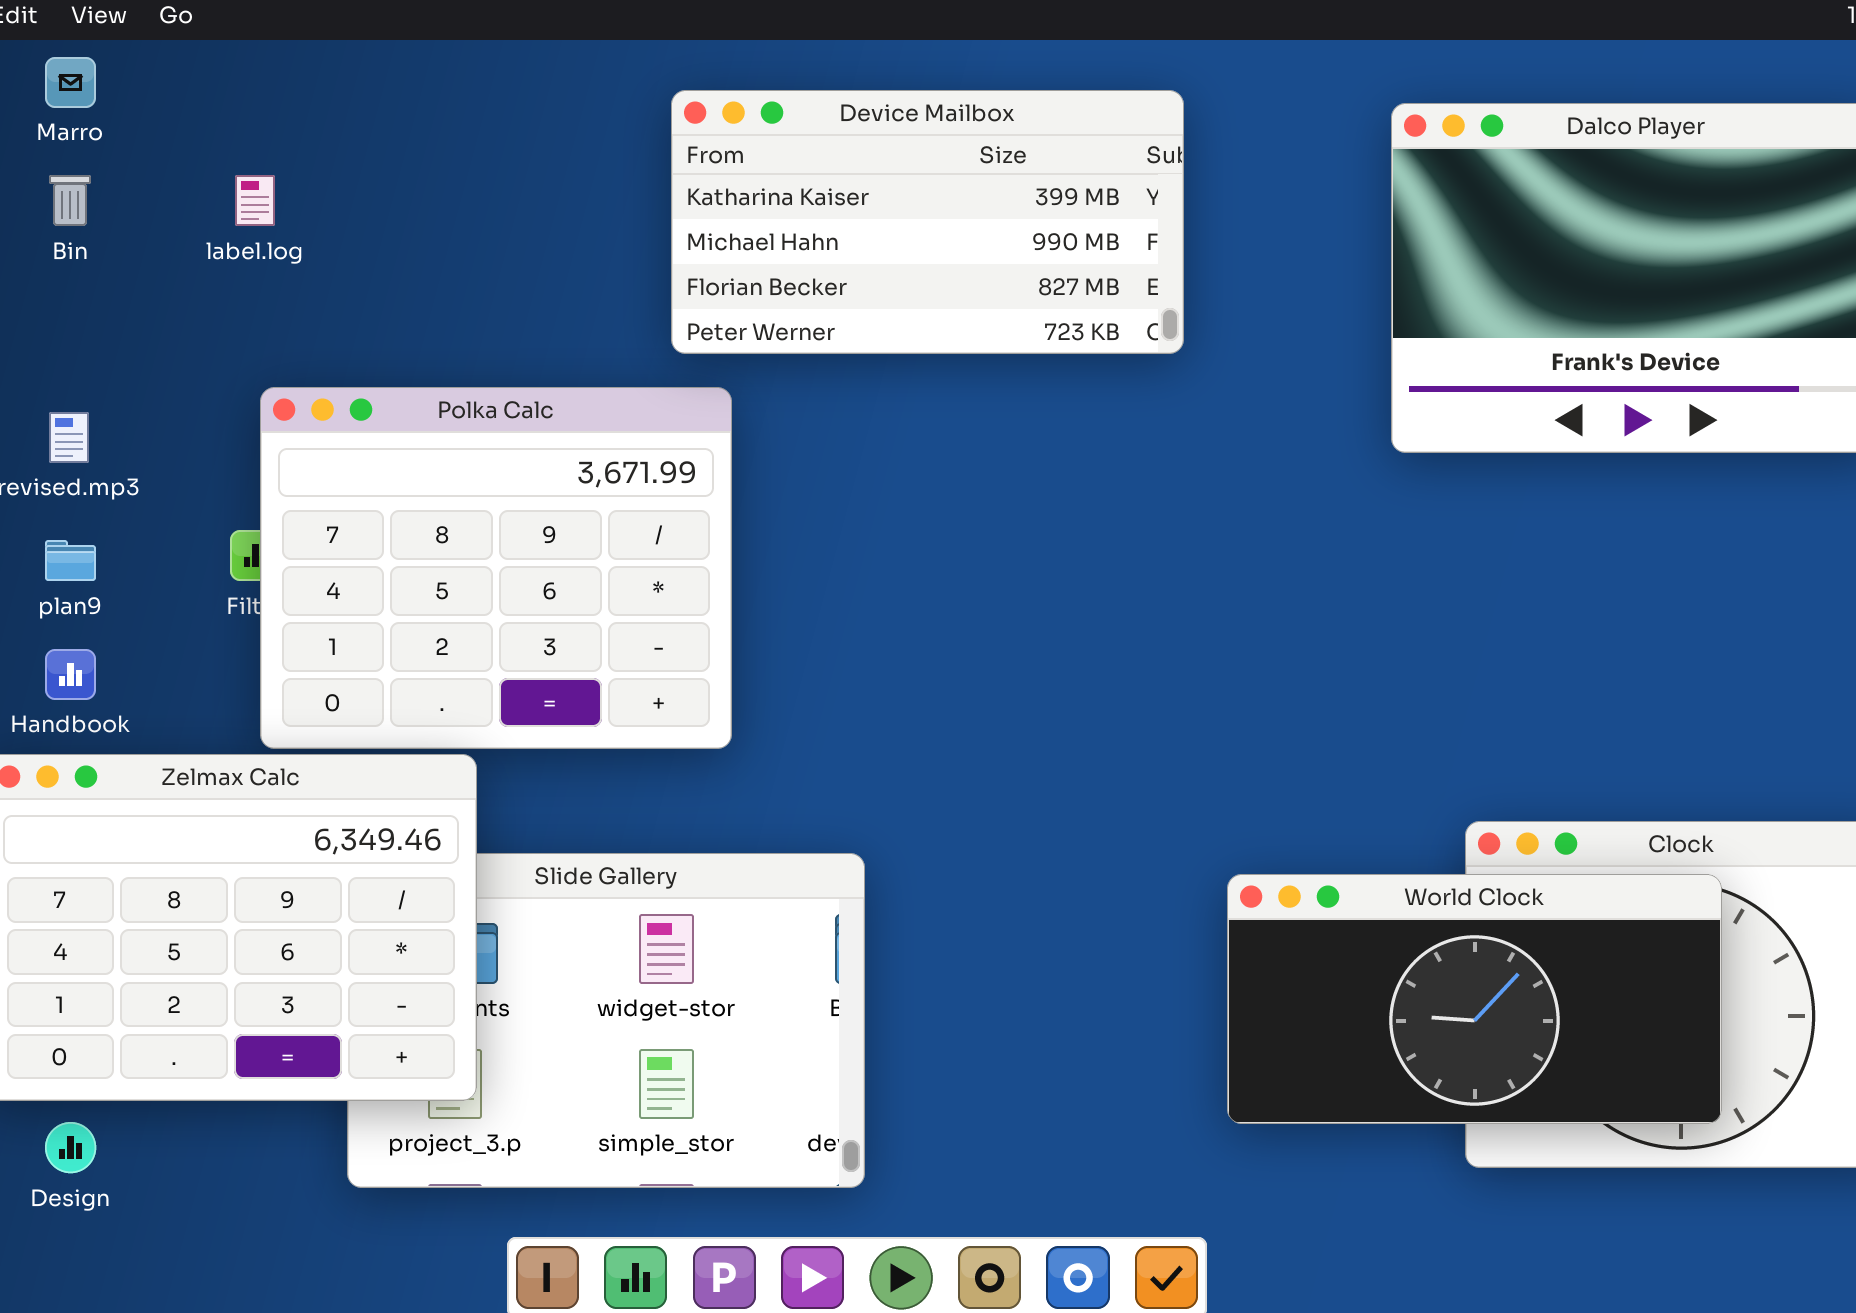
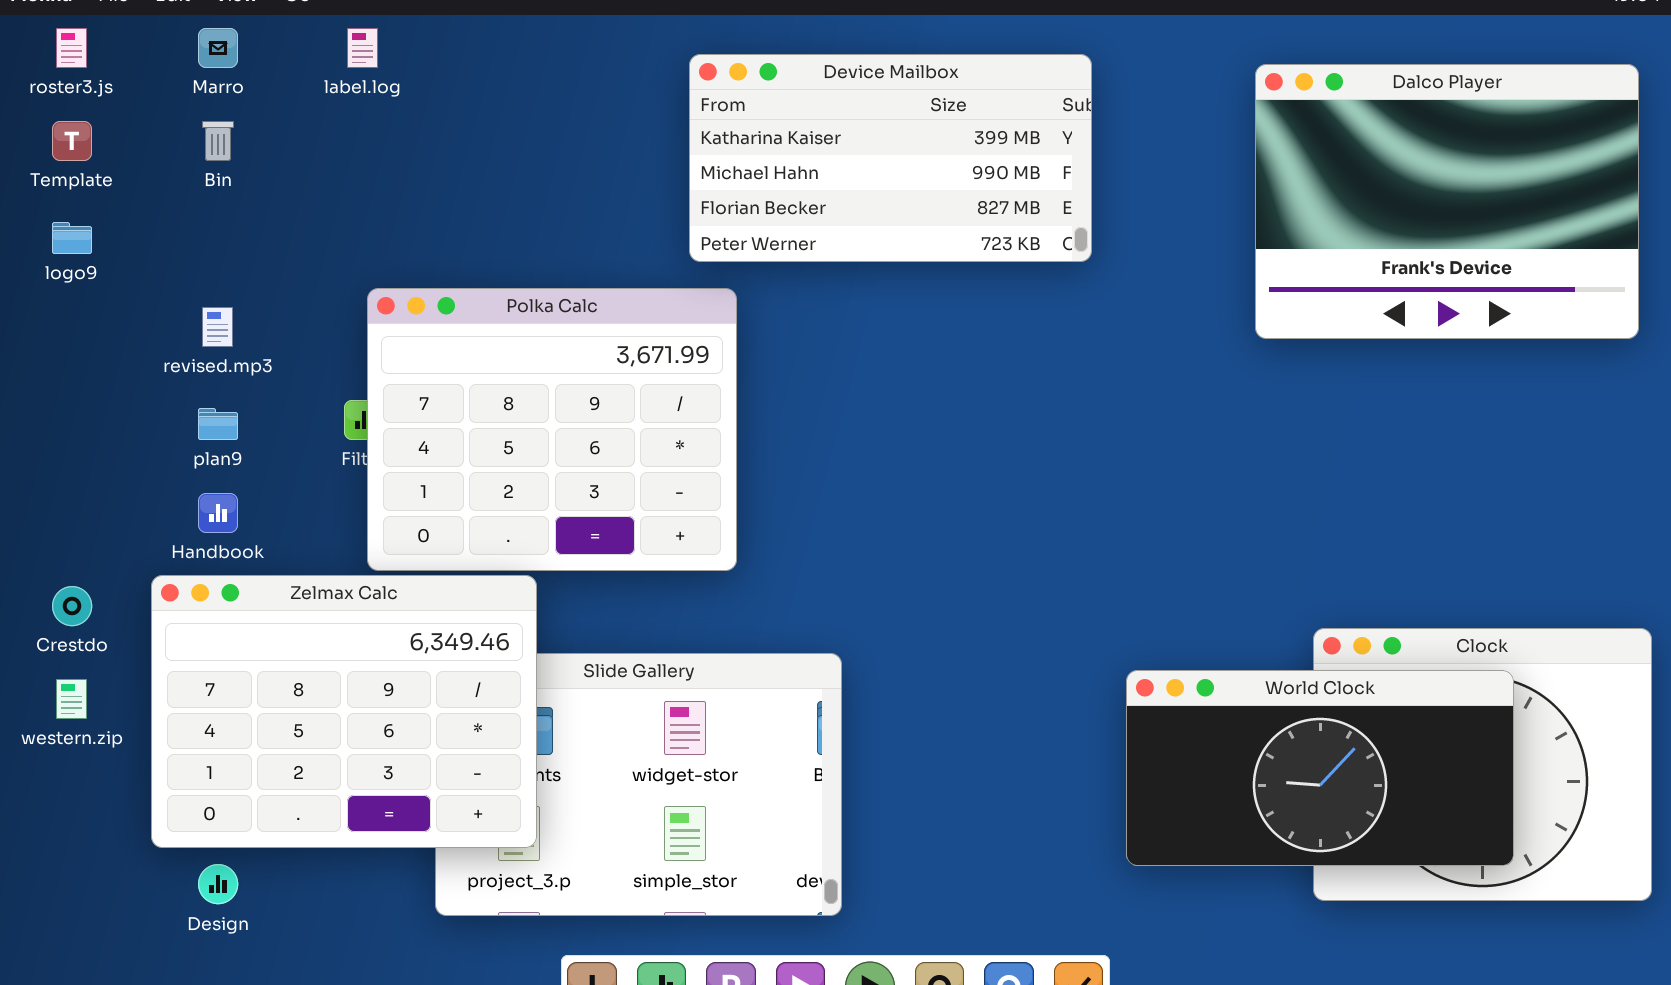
label.log: [235,175,275,226] -> [347,28,378,68], moved

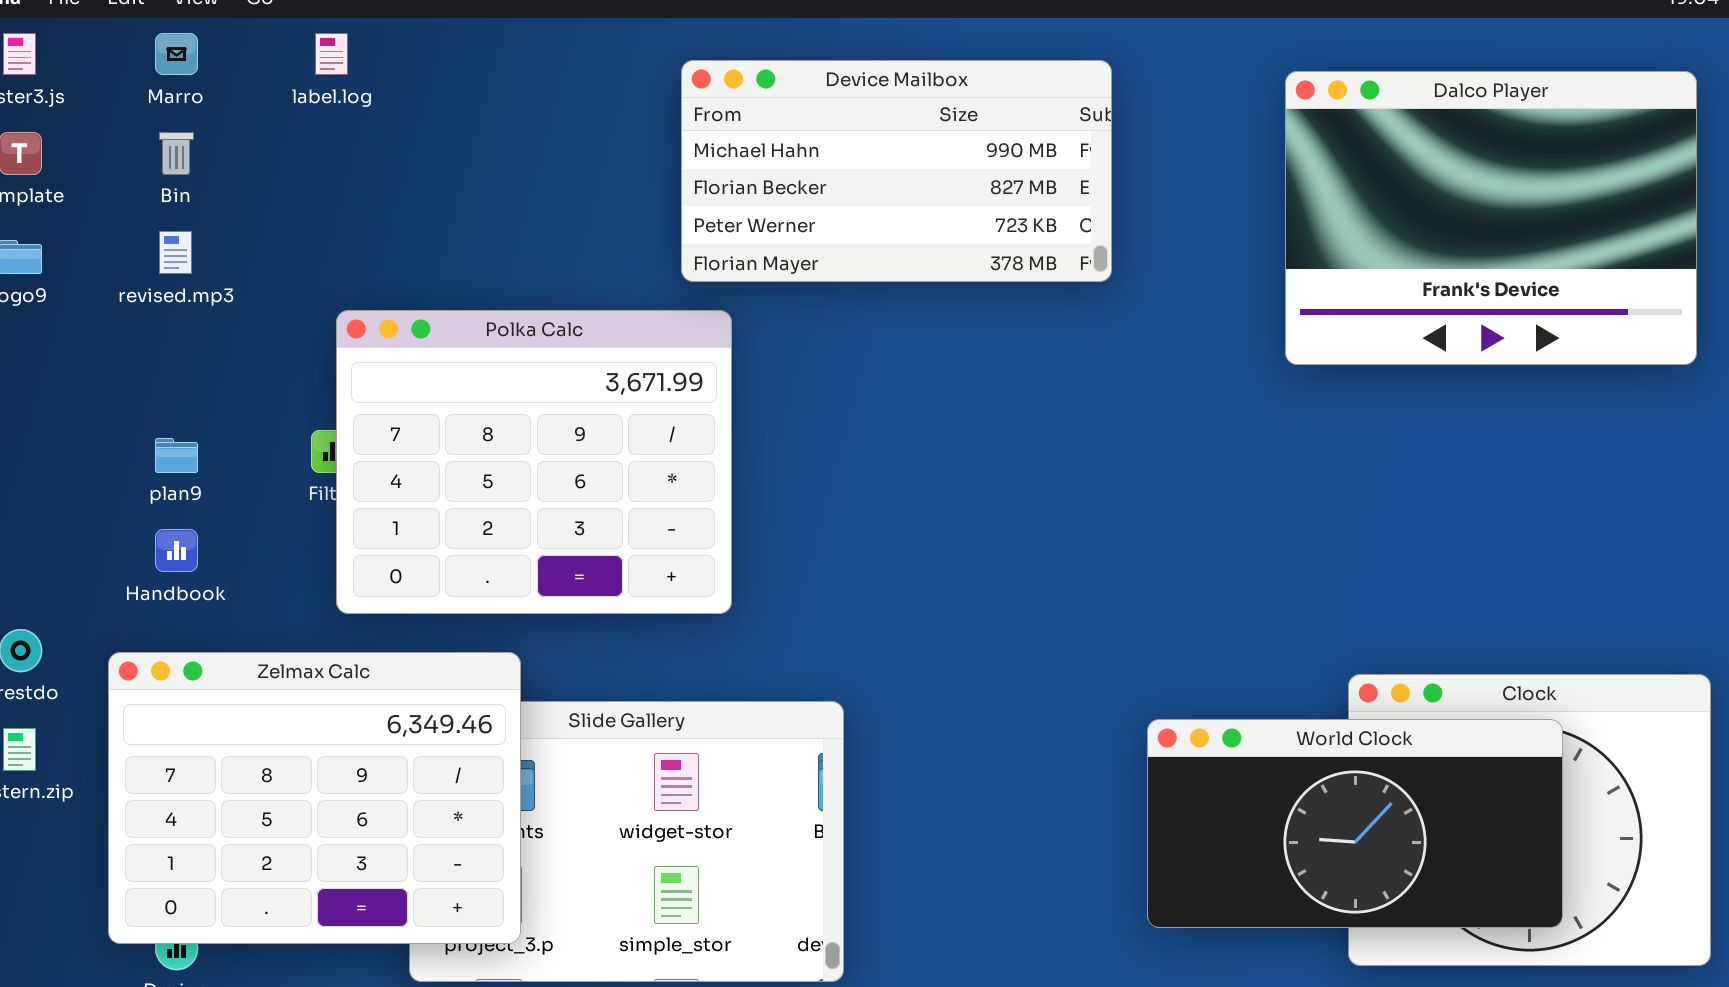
Device Mailbox: [689,54,1092,262] -> [681,60,1112,282], scrolled down 1 row
revised.mp3: [202,307,233,347] -> [159,231,192,274], moved
Zelmax Calc: [151,575,537,848] -> [108,652,521,944], moved

